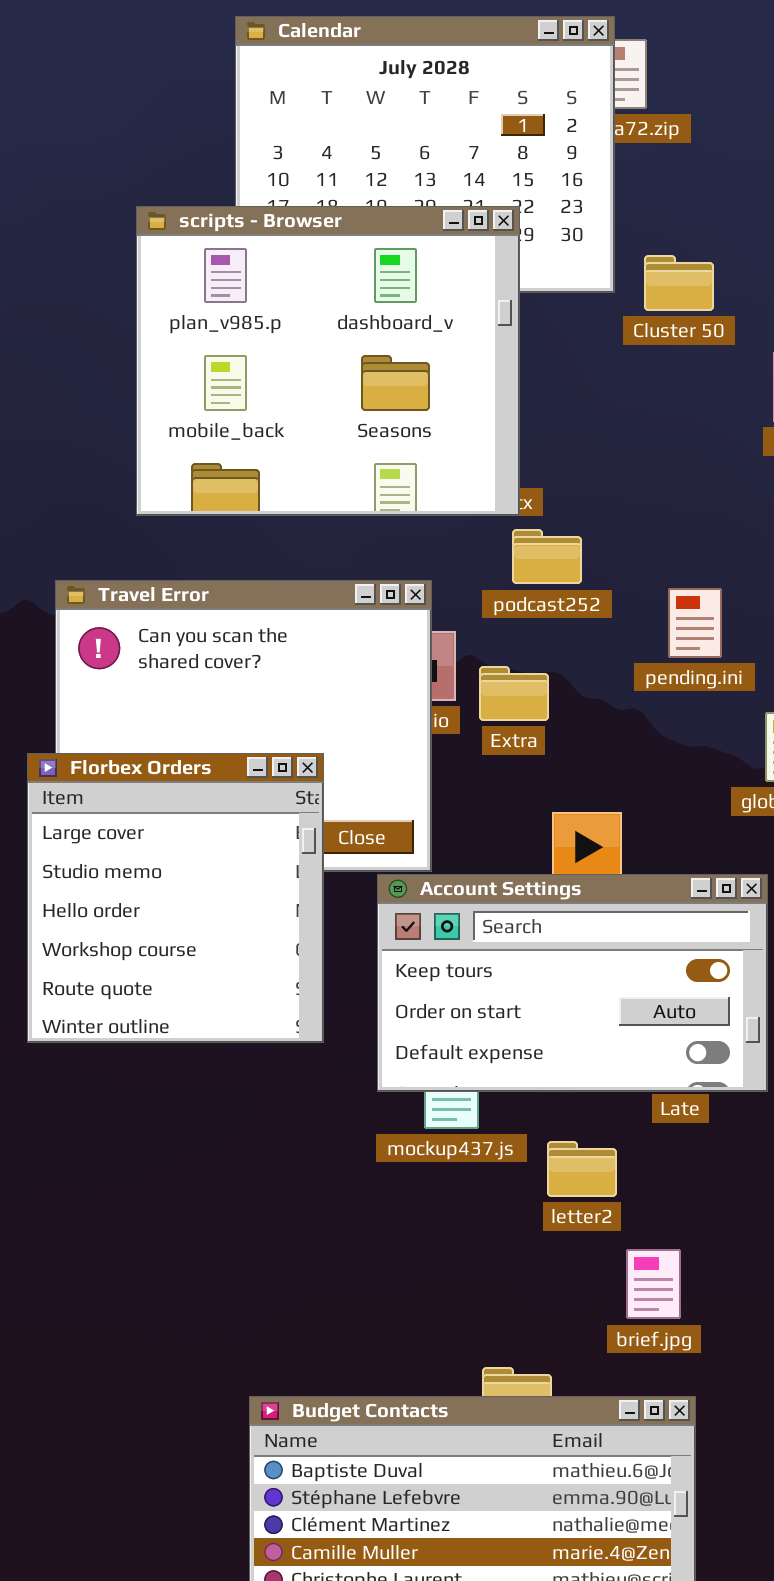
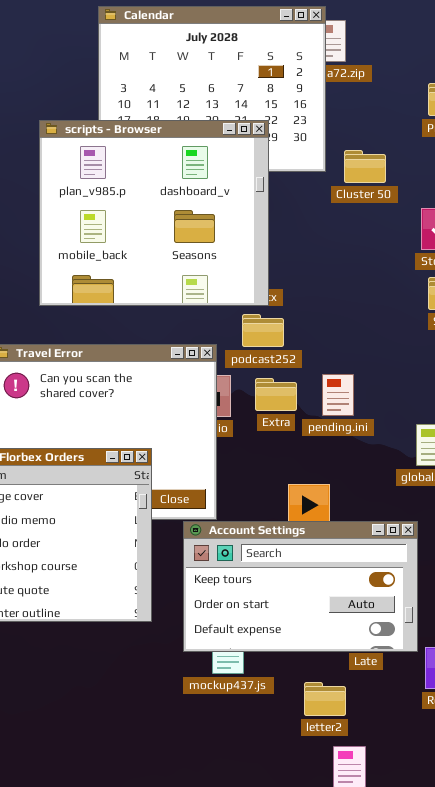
podcast252: [512,529,582,584] -> [242,314,284,347], moved
pending.ini: [668,588,722,658] -> [322,374,354,416], moved
Extra: [479,666,549,721] -> [255,378,297,411], moved
letter2: [547,1141,617,1197] -> [304,682,346,716], moved

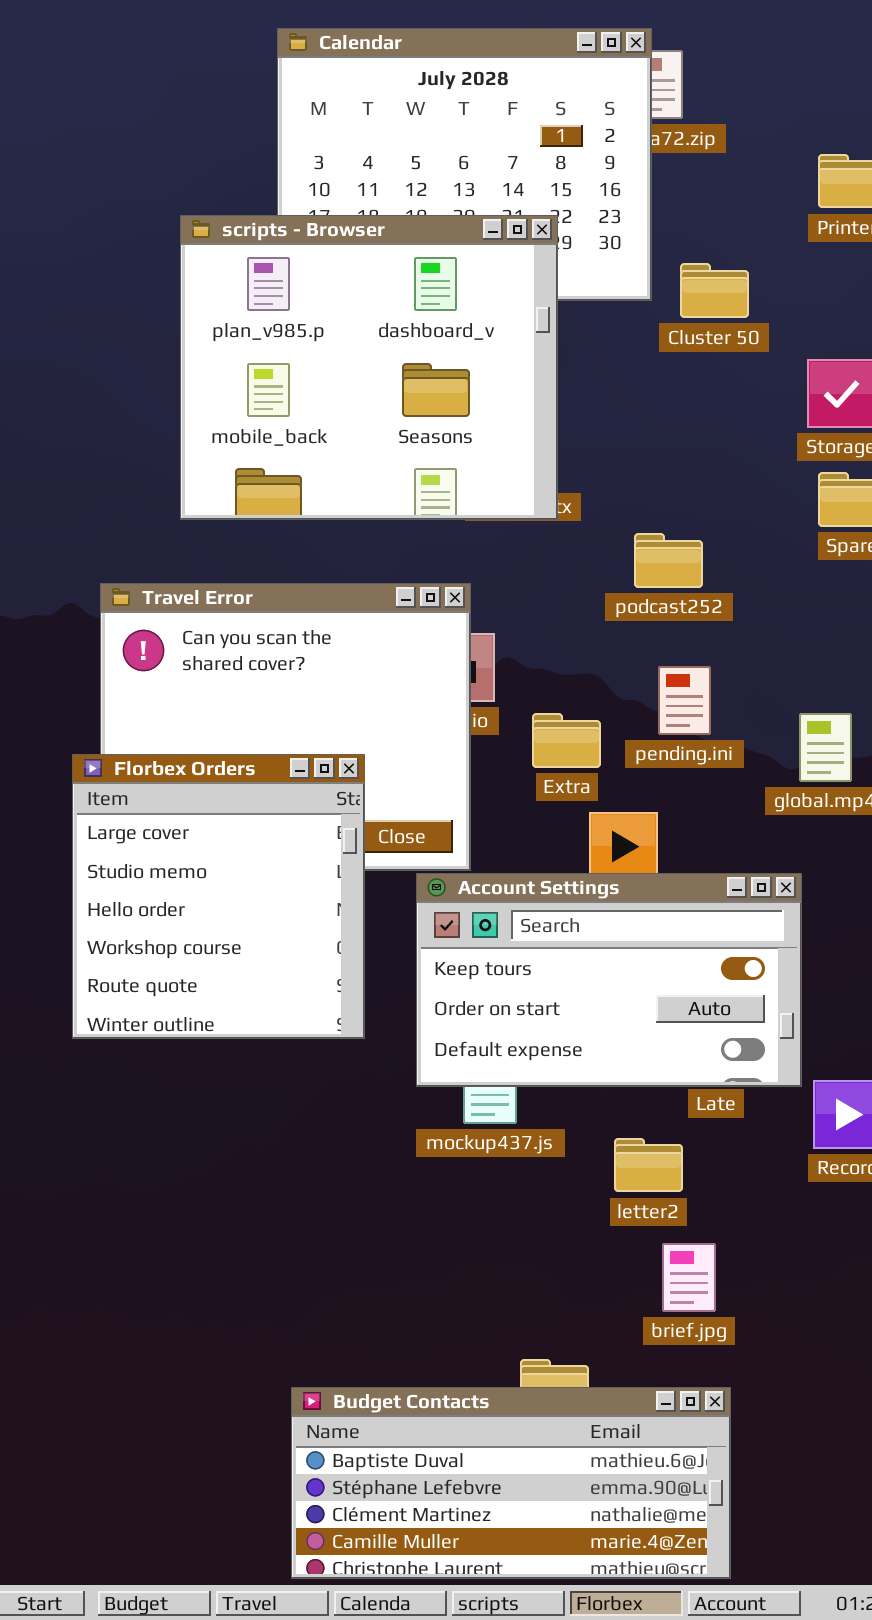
podcast252: [242,314,284,347] -> [634,533,703,588], moved
pending.ini: [322,374,354,416] -> [658,666,711,735], moved
Extra: [255,378,297,411] -> [532,713,601,768], moved

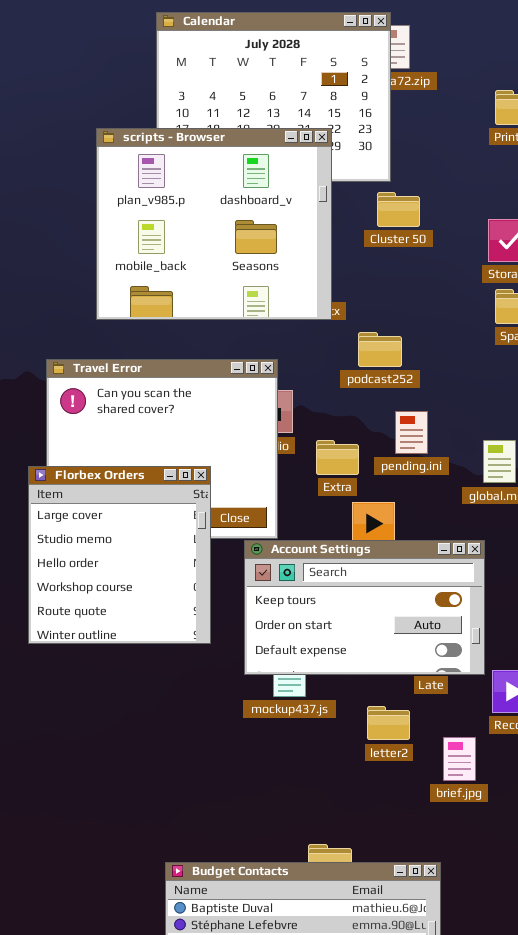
Cluster 50: [680,263,749,318] -> [377,192,420,227], moved
podcast252: [634,533,703,588] -> [358,332,402,367], moved
brief.jpg: [662,1243,716,1312] -> [443,737,476,781], moved

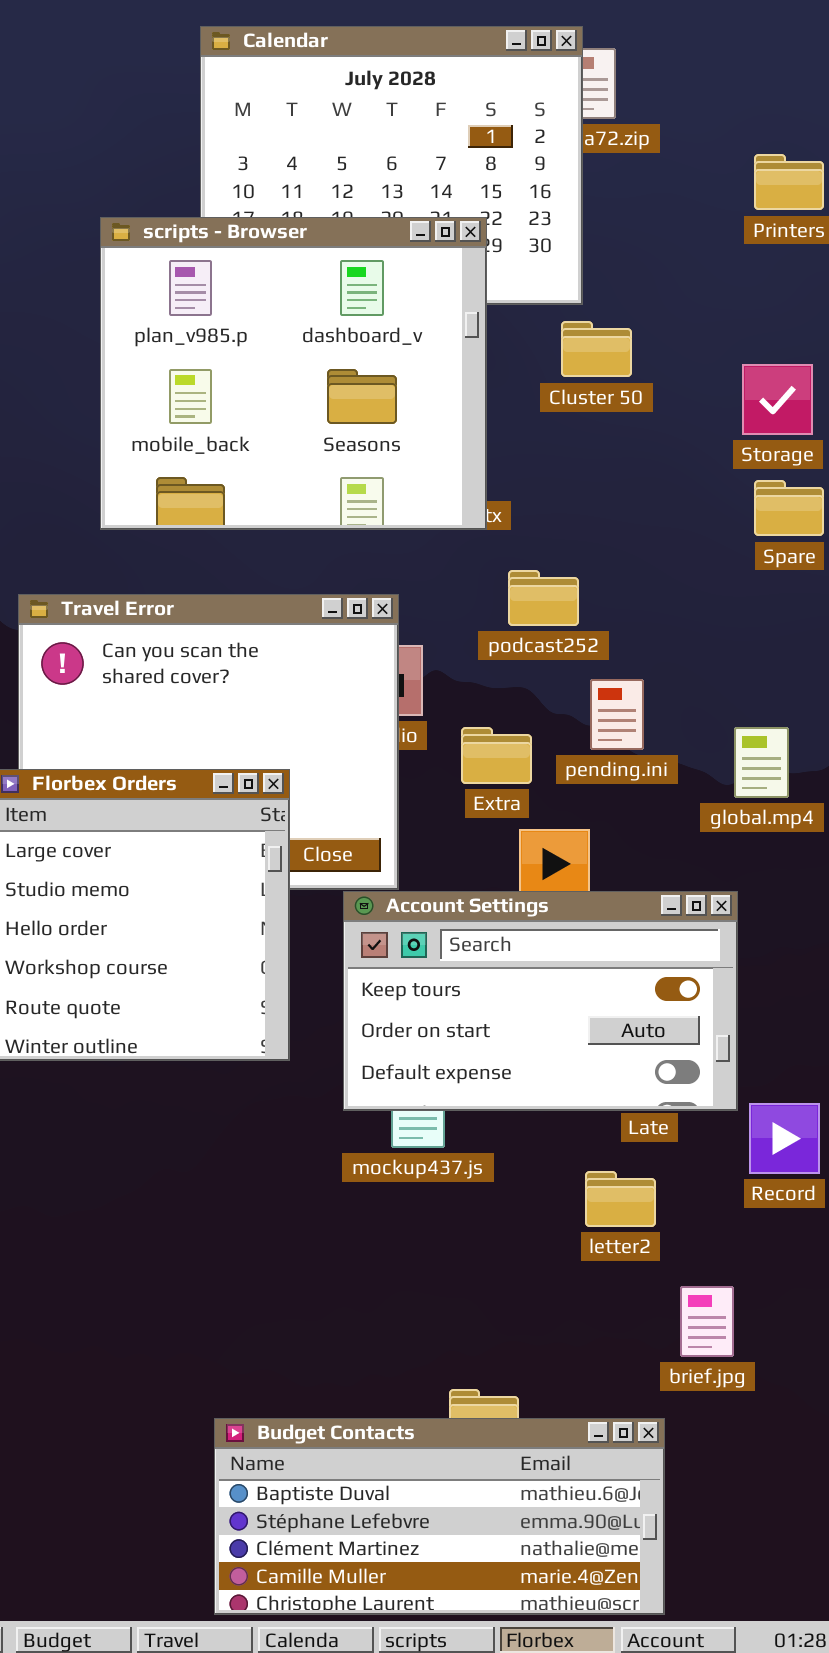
podcast252: [358,332,402,367] -> [508,570,579,626], moved
letter2: [367,706,410,740] -> [585,1171,656,1227], moved
brief.jpg: [443,737,476,781] -> [680,1286,734,1357], moved

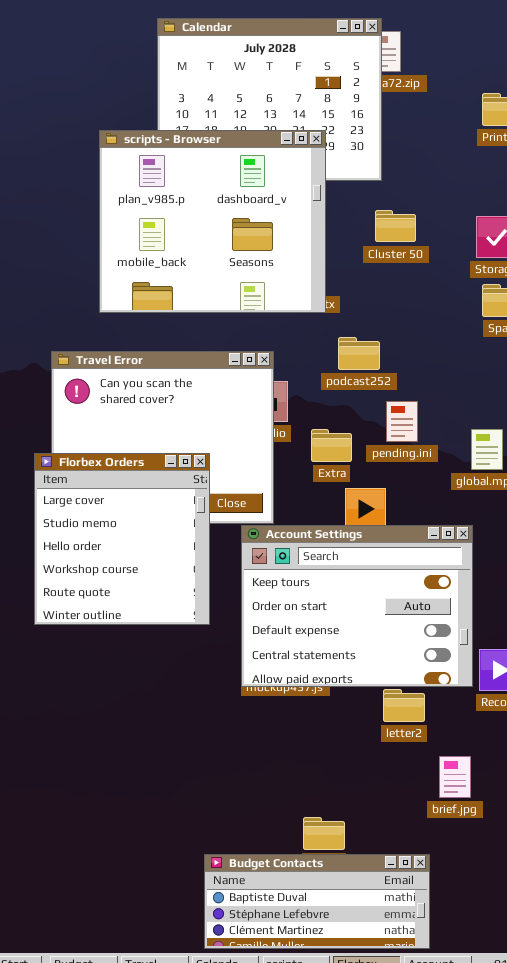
Cluster 50: [561,321,632,377] -> [375,210,416,242], moved
Account Settings: [343,891,738,1111] -> [241,525,473,687], resized
Budget Contacts: [214,1418,665,1615] -> [204,854,430,949], resized

